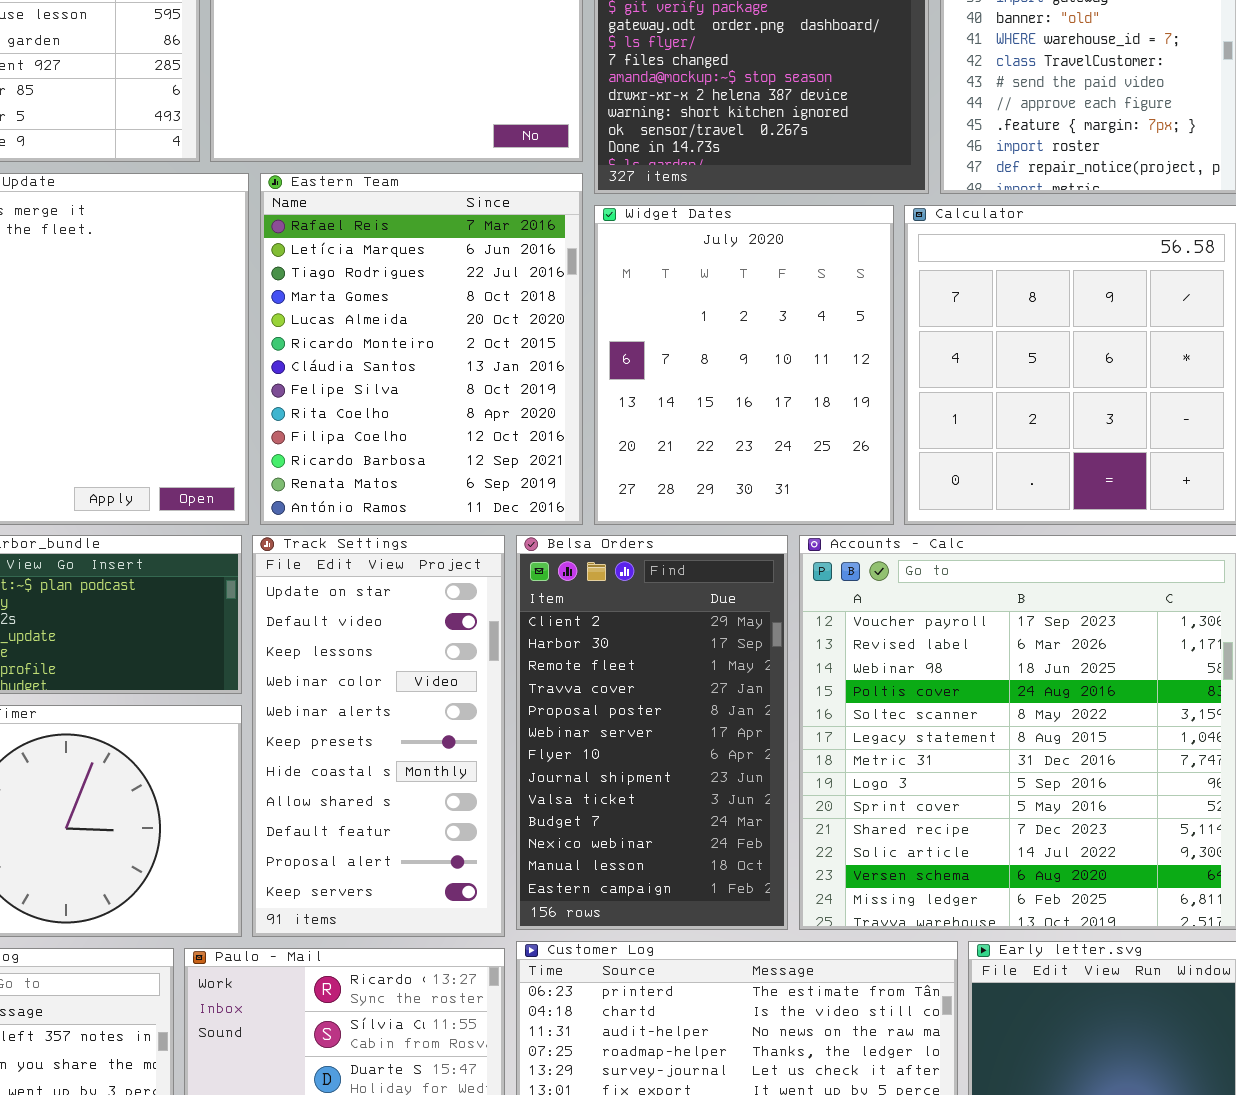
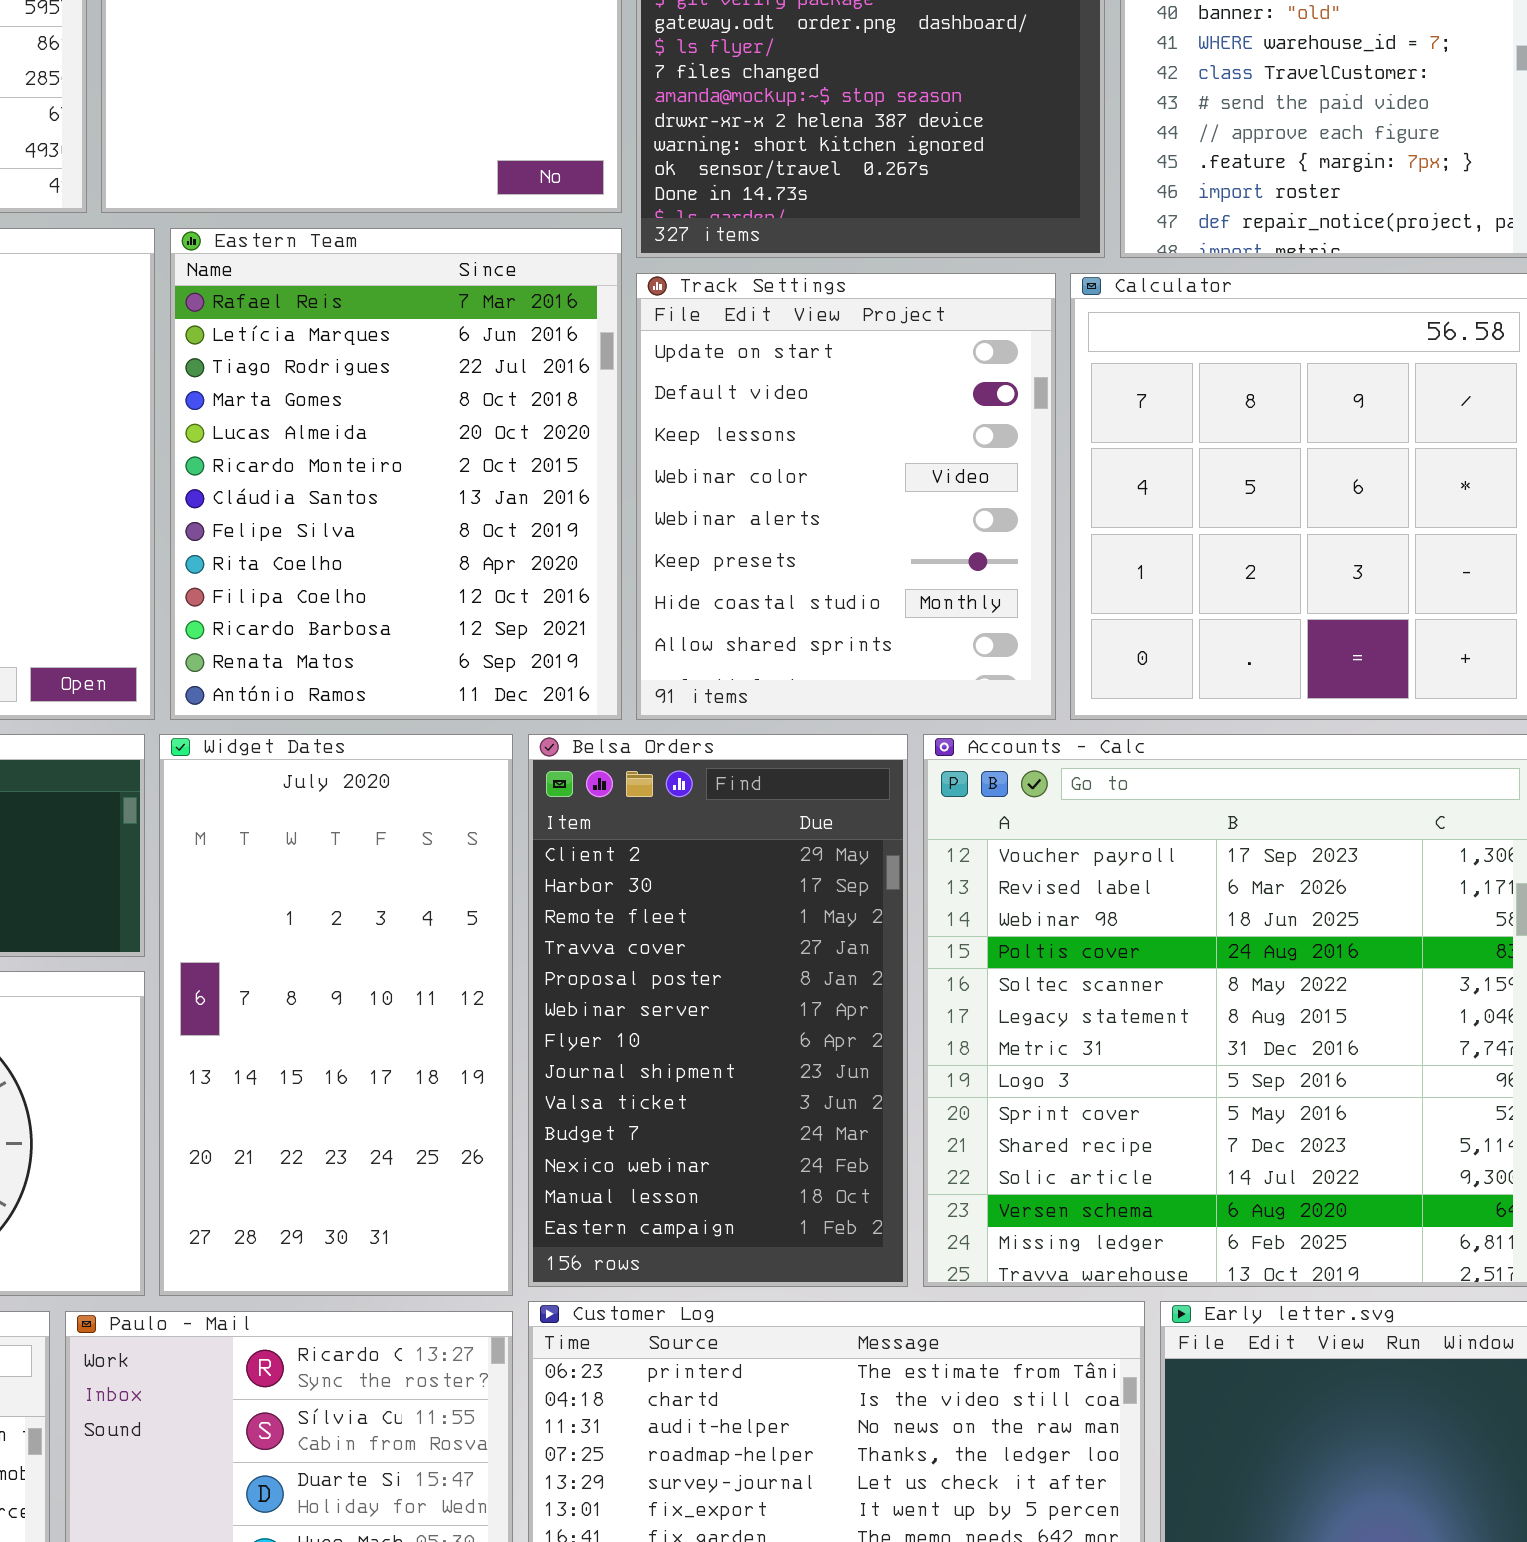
Widget Dates: [594,205,894,525] -> [159,734,513,1296], moved, resized
Track Settings: [252,535,505,937] -> [636,273,1056,720], moved, resized

